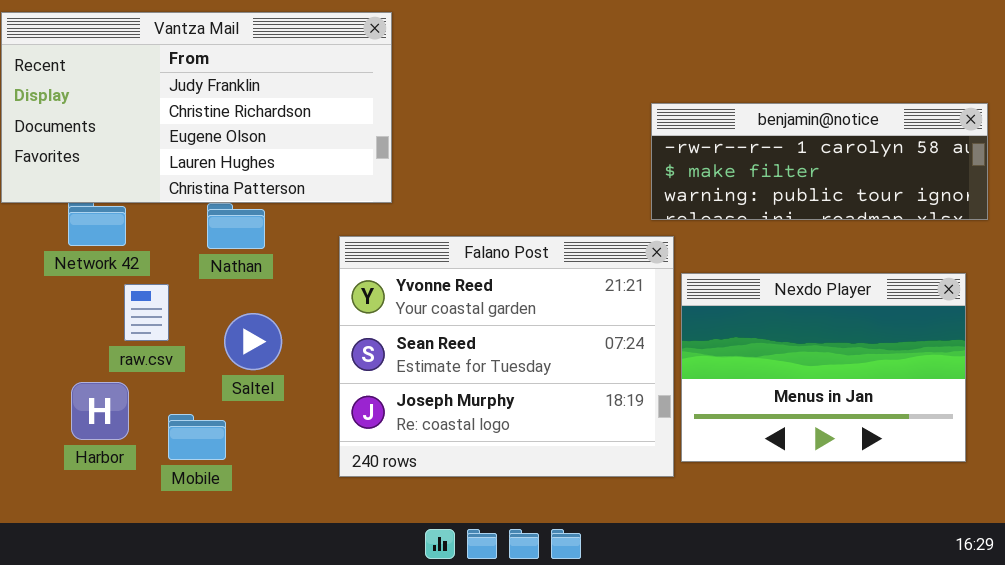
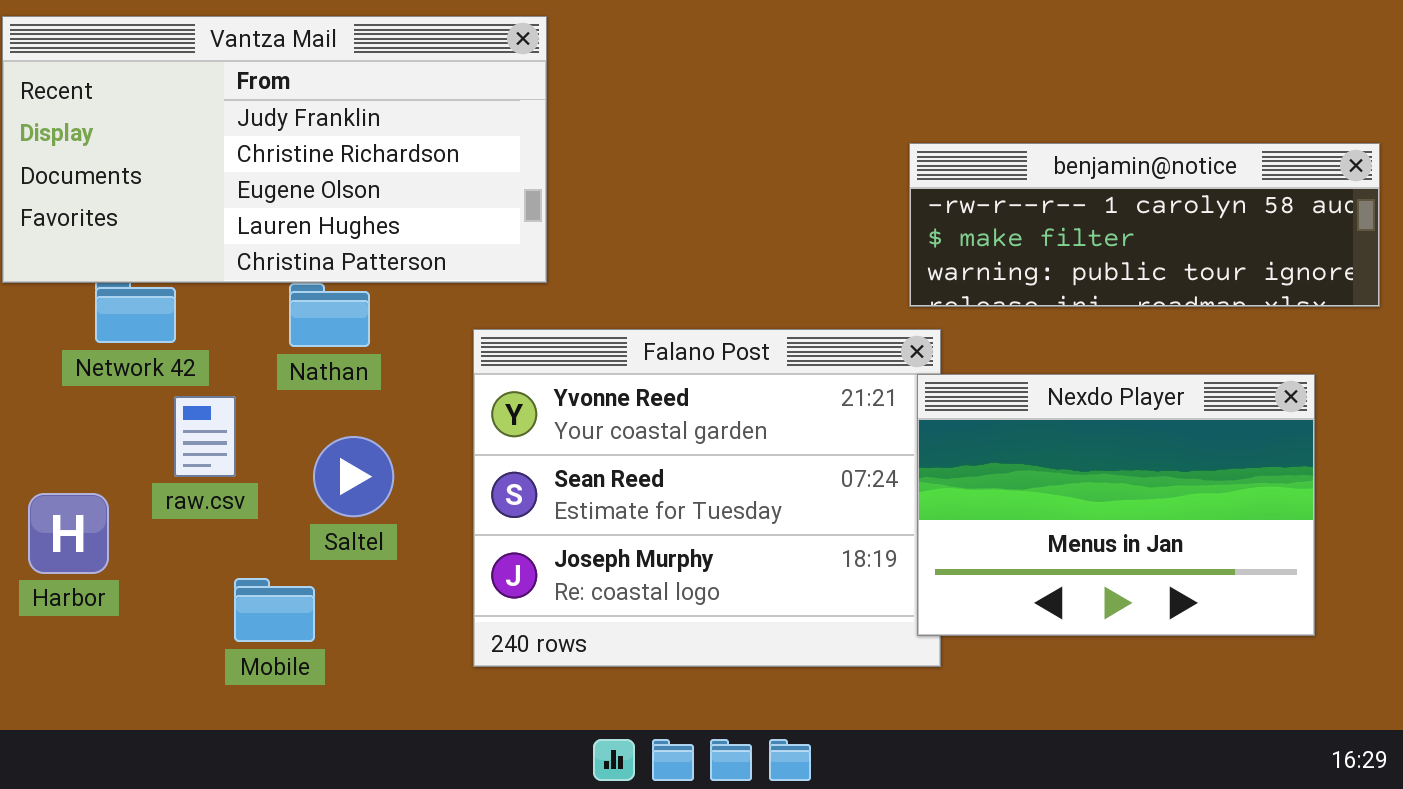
Nexdo Player: [681,273,966,462] -> [917,374,1315,636], moved
Harbor: [71,382,129,440] -> [28,493,109,574], moved

